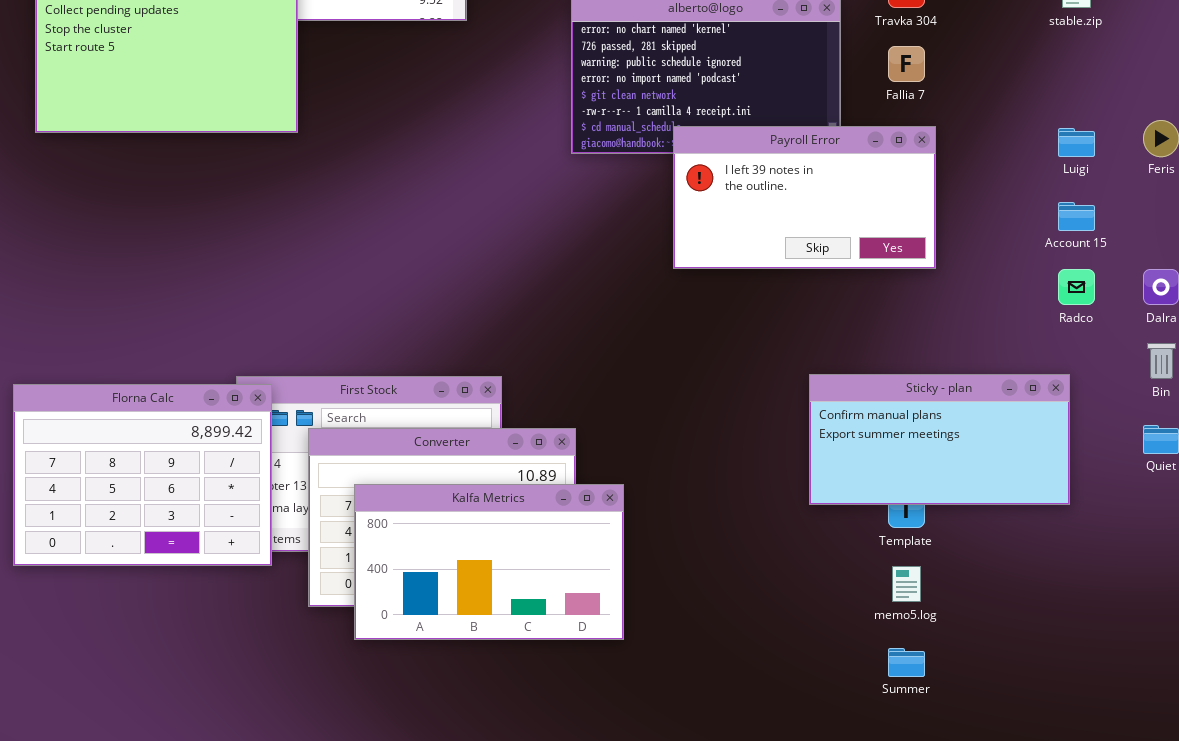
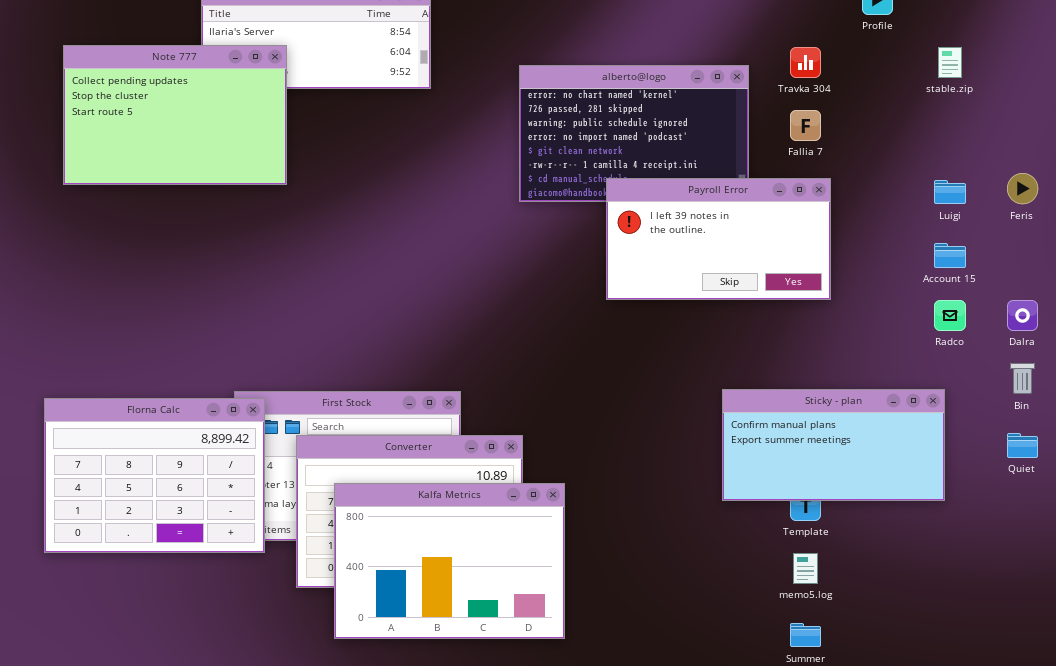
Kalfa Metrics: [354,484,624,640] -> [334,483,565,639], resized

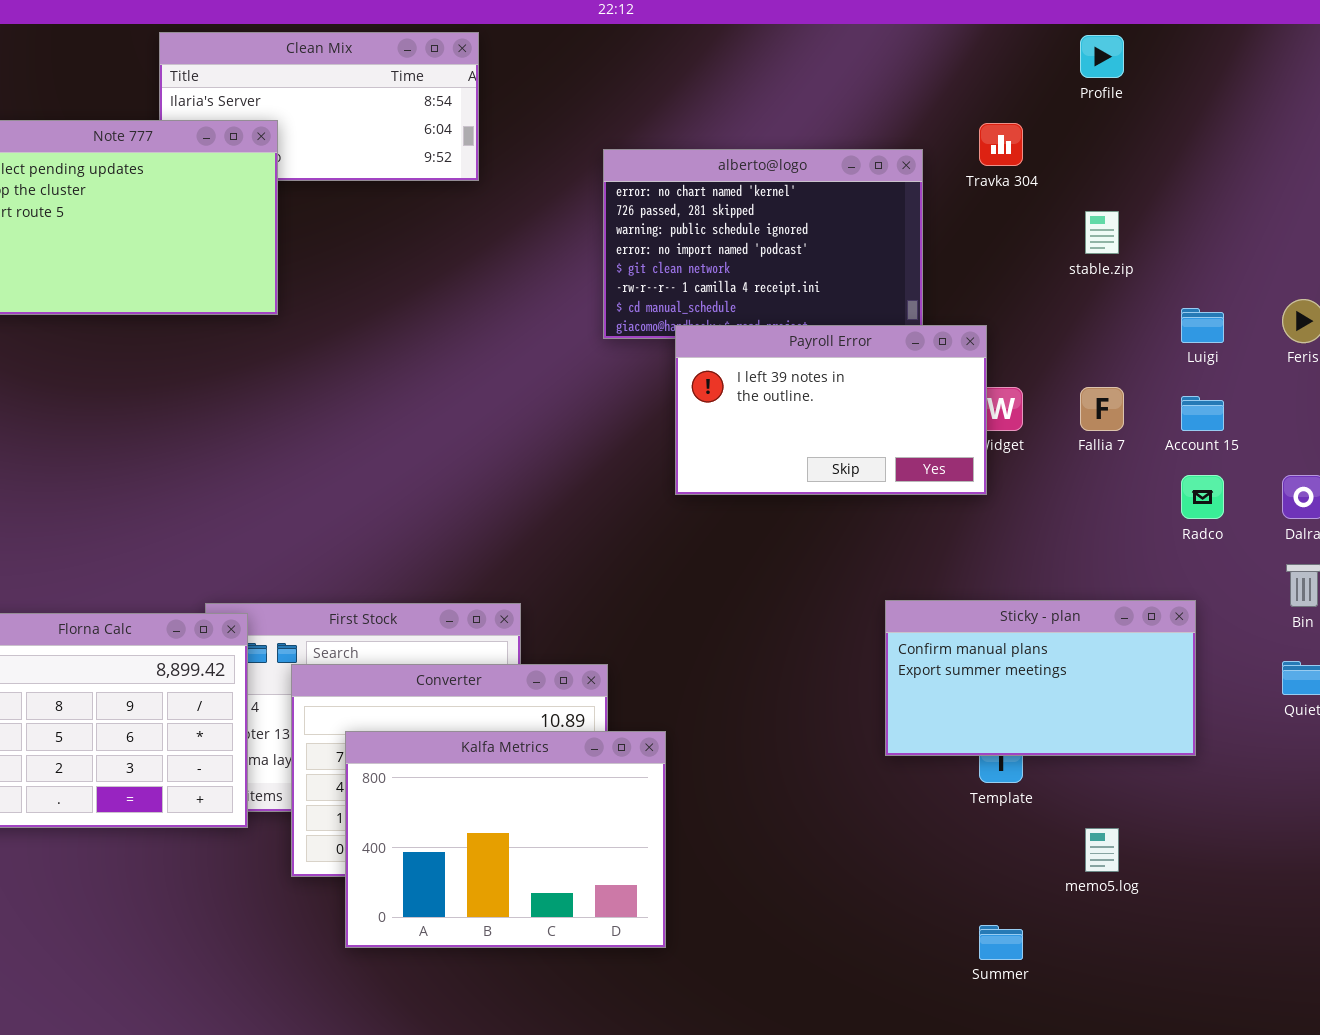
stable.zip: [938,47,962,78] -> [1085,211,1119,254], moved
Fallia 7: [790,110,821,141] -> [1080,387,1124,431], moved
Payroll Error: [606,178,831,300] -> [675,325,987,495], moved
memo5.log: [793,553,818,584] -> [1085,828,1119,872], moved

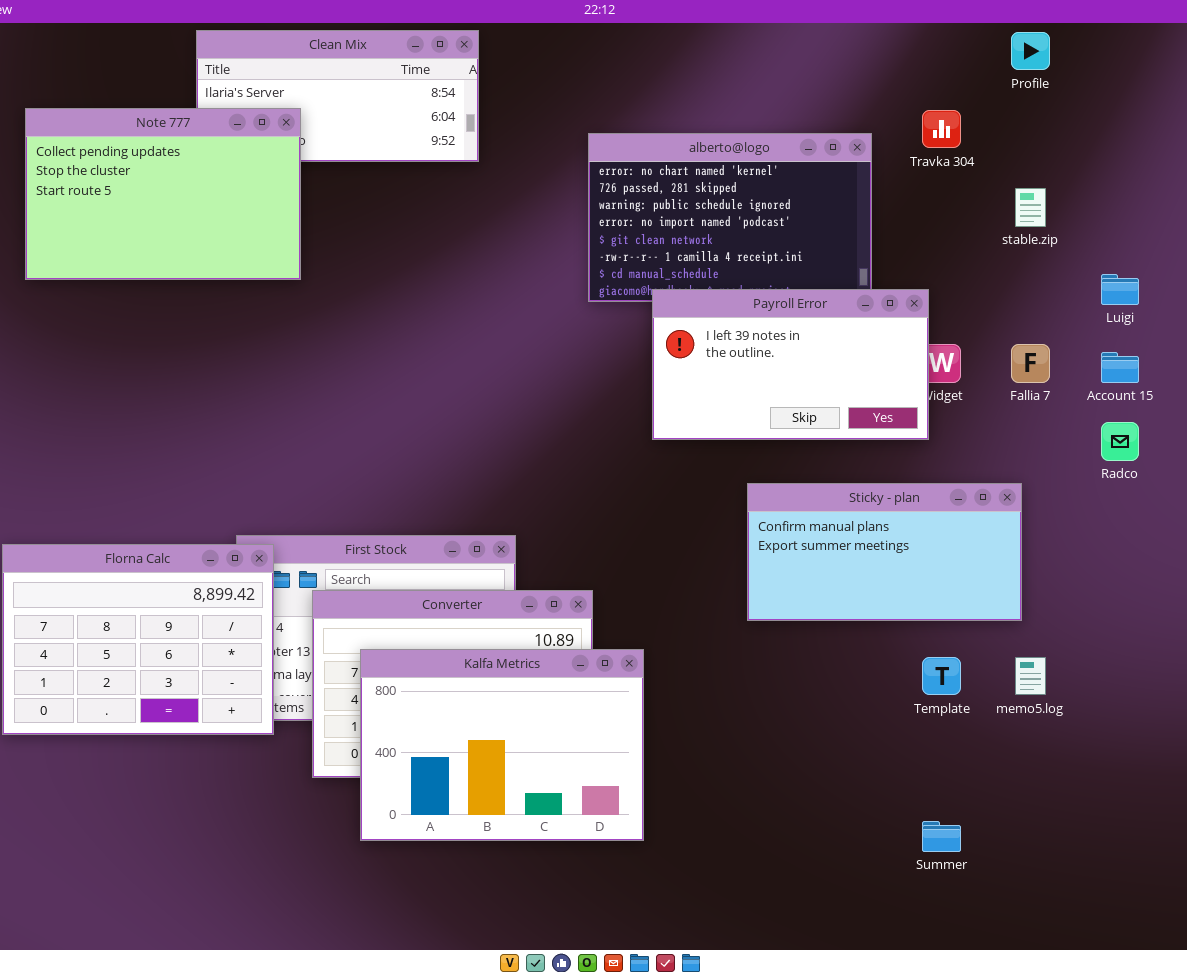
Sticky - plan: [885,600,1196,756] -> [747,483,1022,621], moved
memo5.log: [1085,828,1119,872] -> [1015,657,1046,695], moved

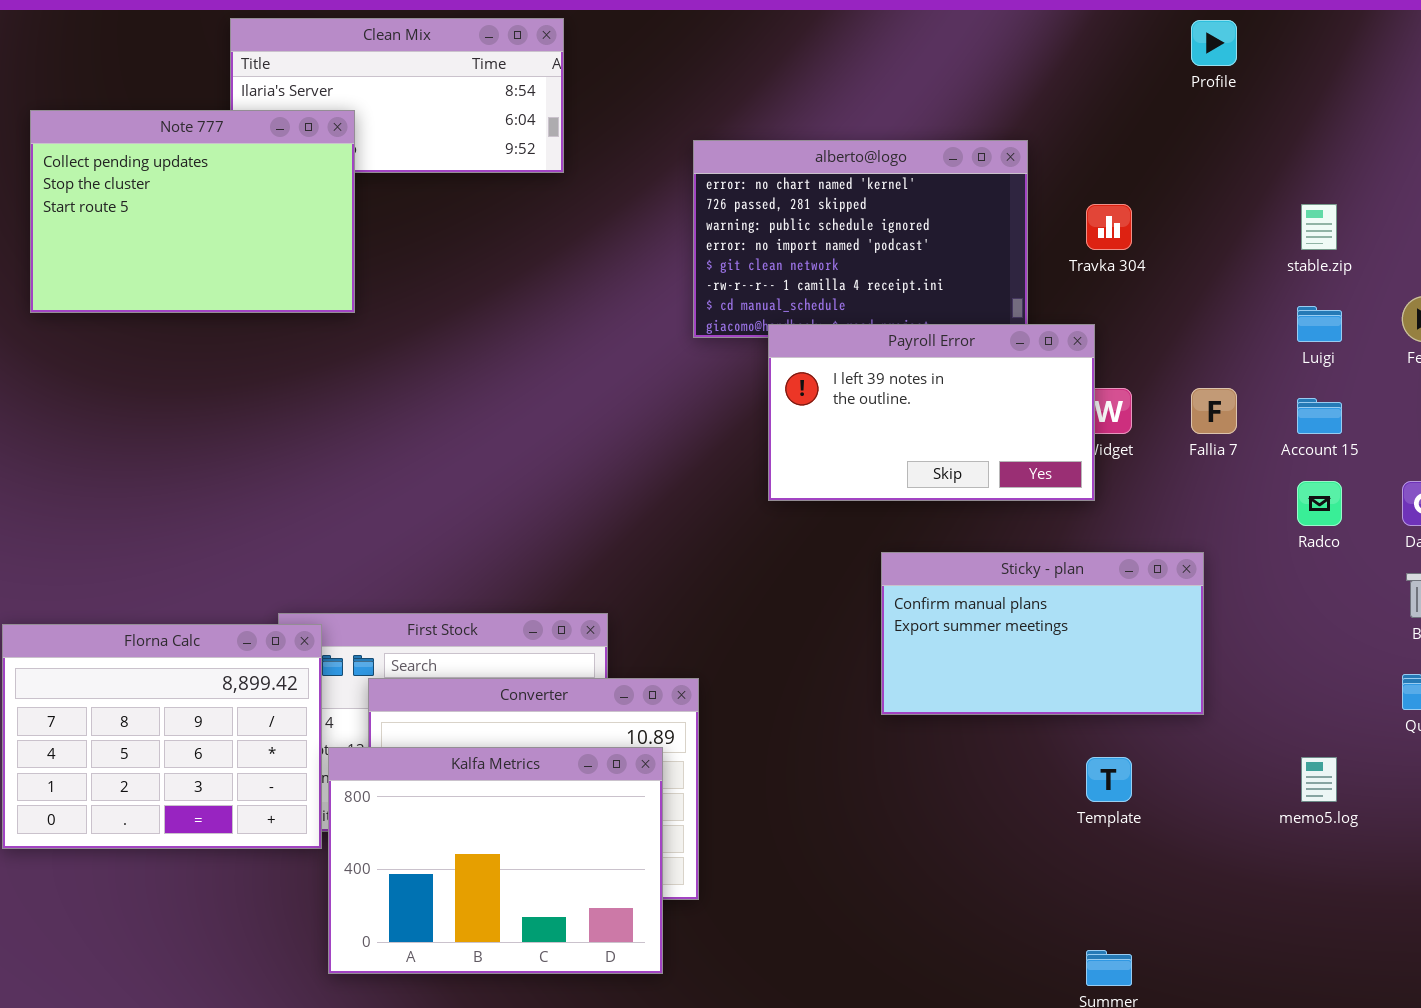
Travka 304: [922,110,961,148] -> [1086,204,1132,250], moved
stable.zip: [1015,188,1046,227] -> [1301,204,1337,250], moved
Kalfa Metrics: [360,649,644,841] -> [328,747,663,974], moved
memo5.log: [1015,657,1046,695] -> [1301,757,1337,802], moved

